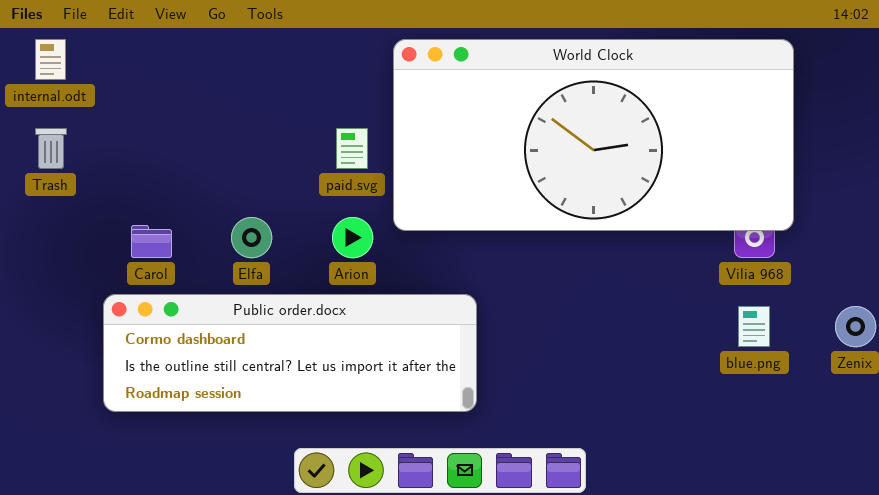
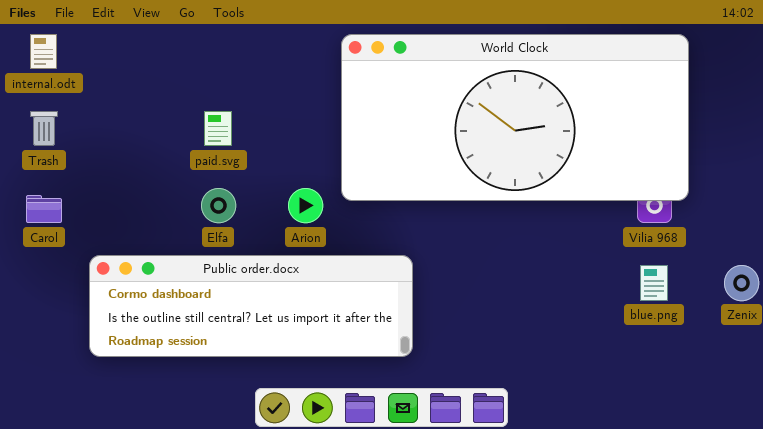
paid.svg: [336,128,368,169] -> [204,111,232,146], moved
Carol: [131,225,172,258] -> [26,195,62,223], moved

